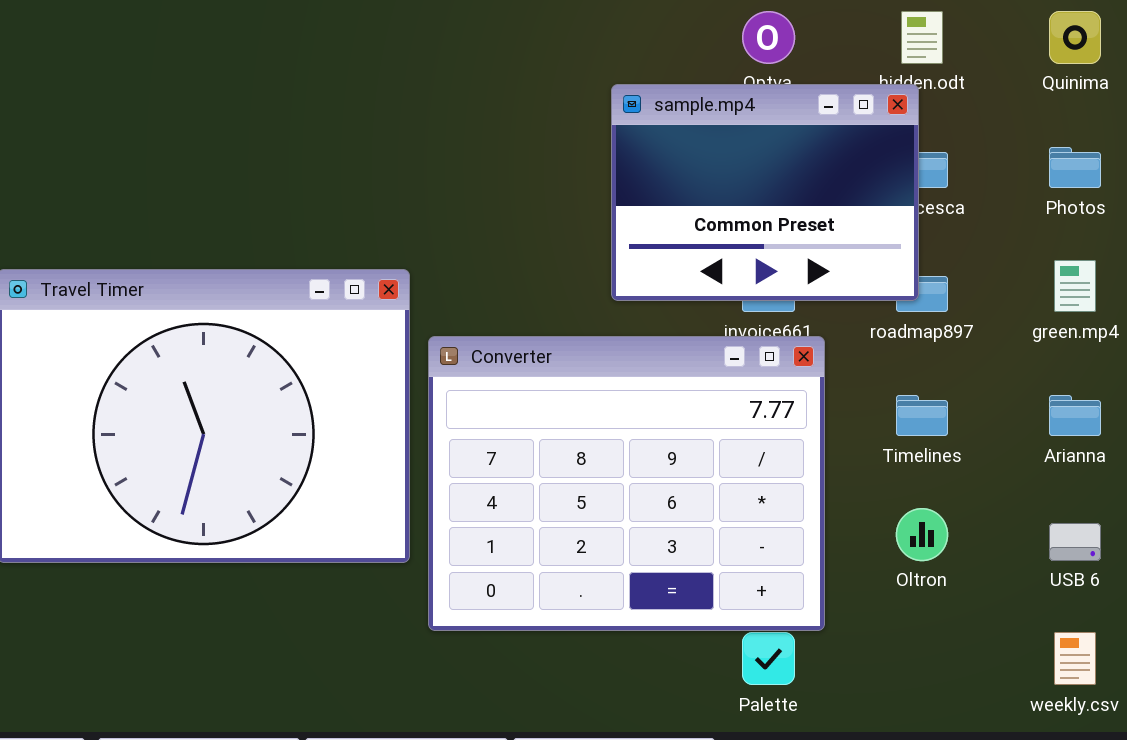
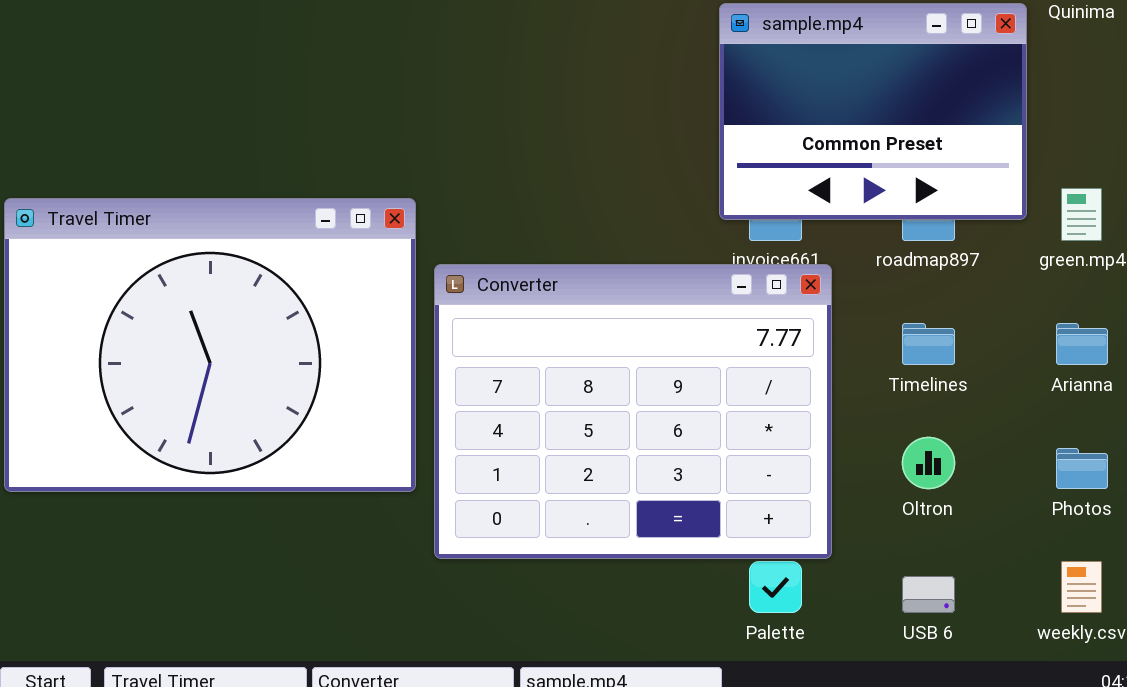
sample.mp4: [611,84,919,301] -> [719,3,1027,220], moved
Photos: [1049,147,1101,188] -> [1056,448,1108,489], moved
USB 6: [1049,523,1101,561] -> [902,576,955,613], moved

